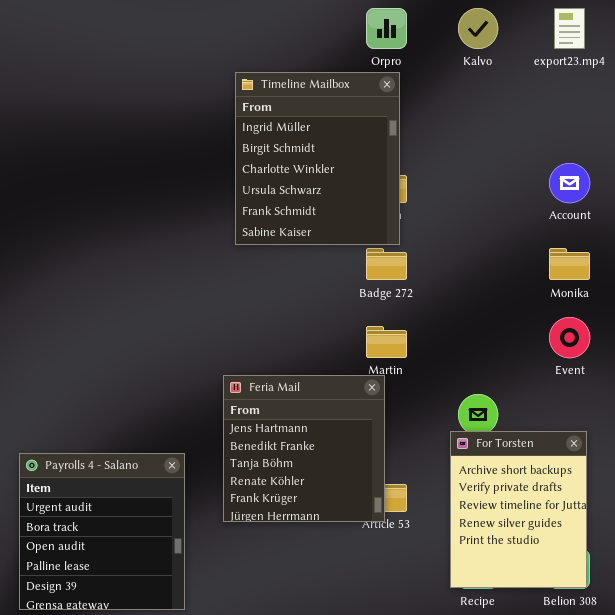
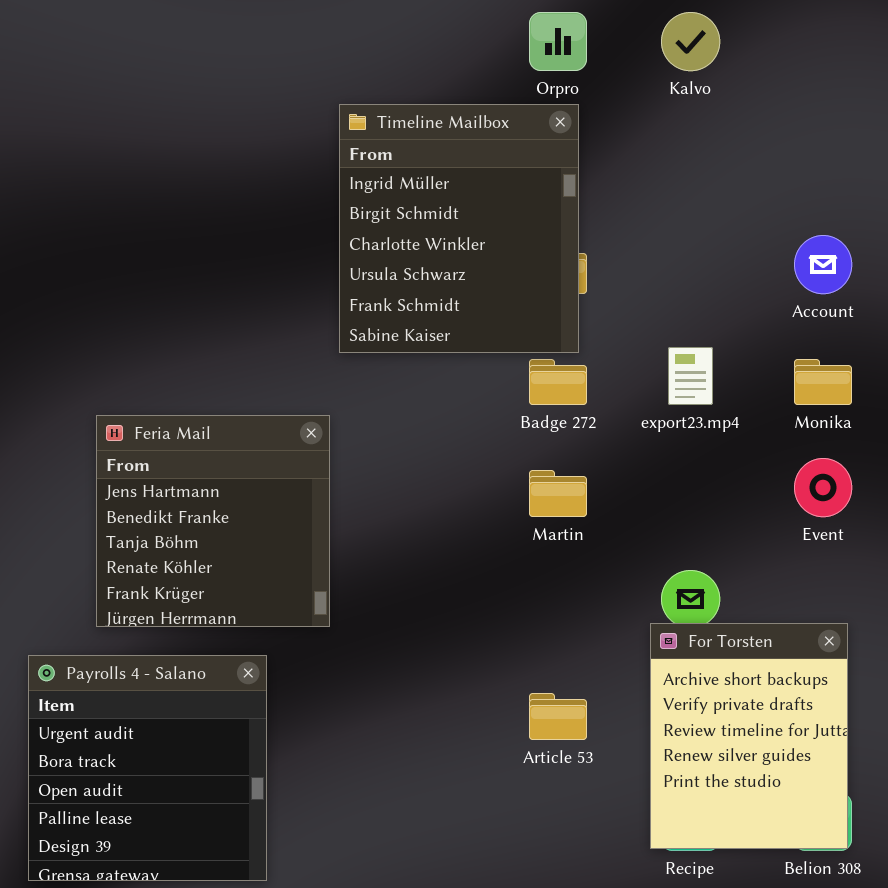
export23.mp4: [554,8,585,49] -> [668,347,713,405], moved
Feria Mail: [223,375,385,522] -> [96,415,330,627], moved

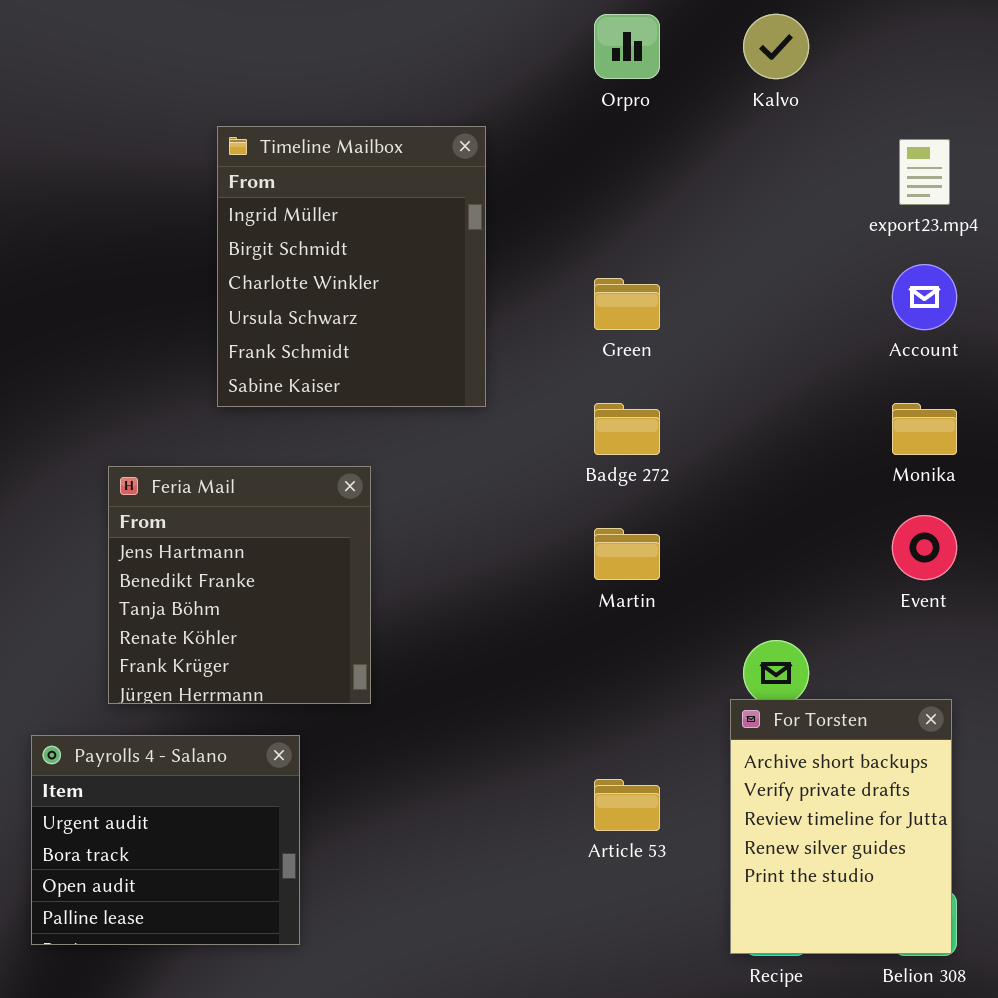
Timeline Mailbox: [339,104,579,353] -> [217,126,486,407], moved
export23.mp4: [668,347,713,405] -> [899,139,950,205], moved
Payrolls 4 - Salano: [28,655,267,881] -> [31,735,300,945], resized

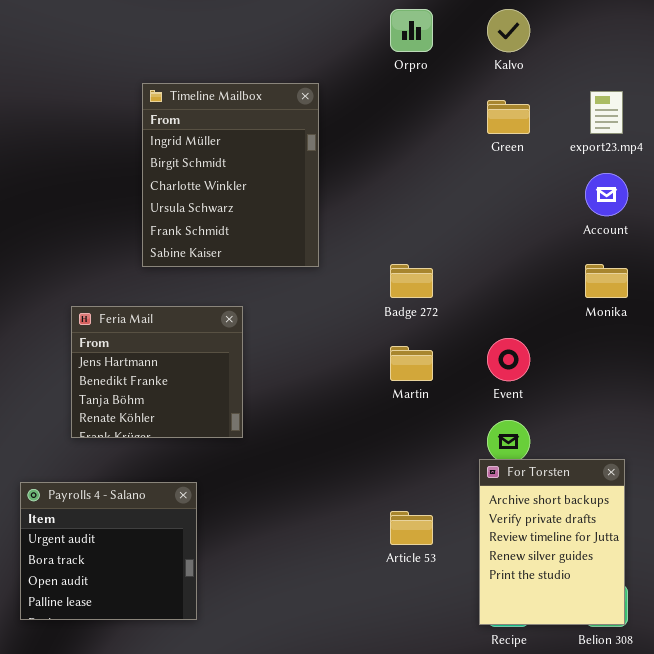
Green: [594,278,660,330] -> [487,100,530,134], moved
Feria Mail: [108,466,371,704] -> [71,306,243,438], resized
Event: [892,515,957,580] -> [487,338,530,381], moved

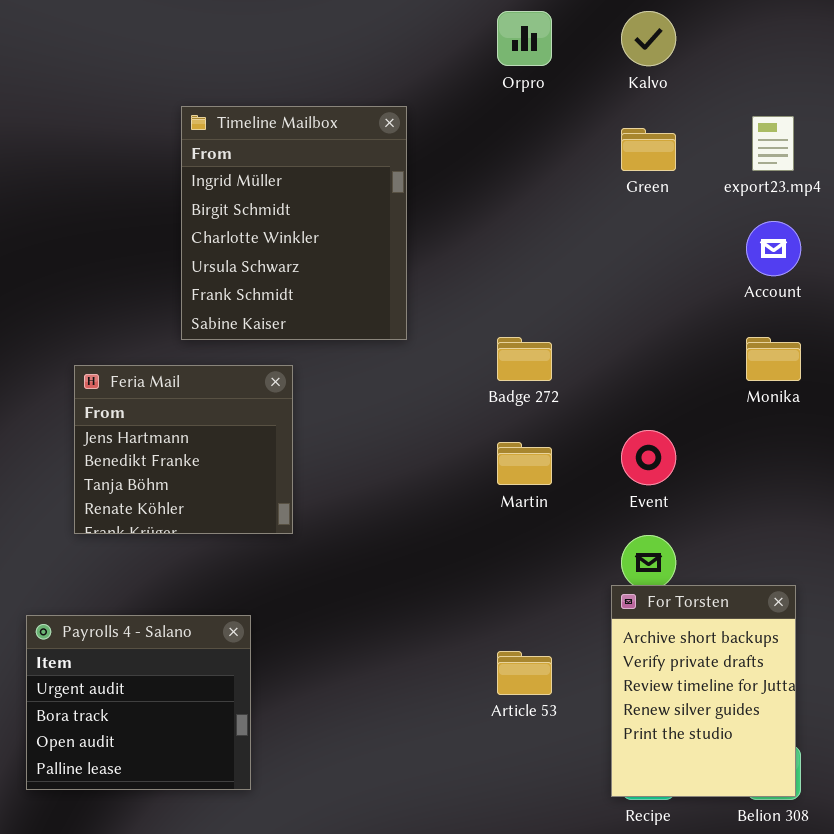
Feria Mail: [71,306,243,438] -> [74,365,293,534], moved

